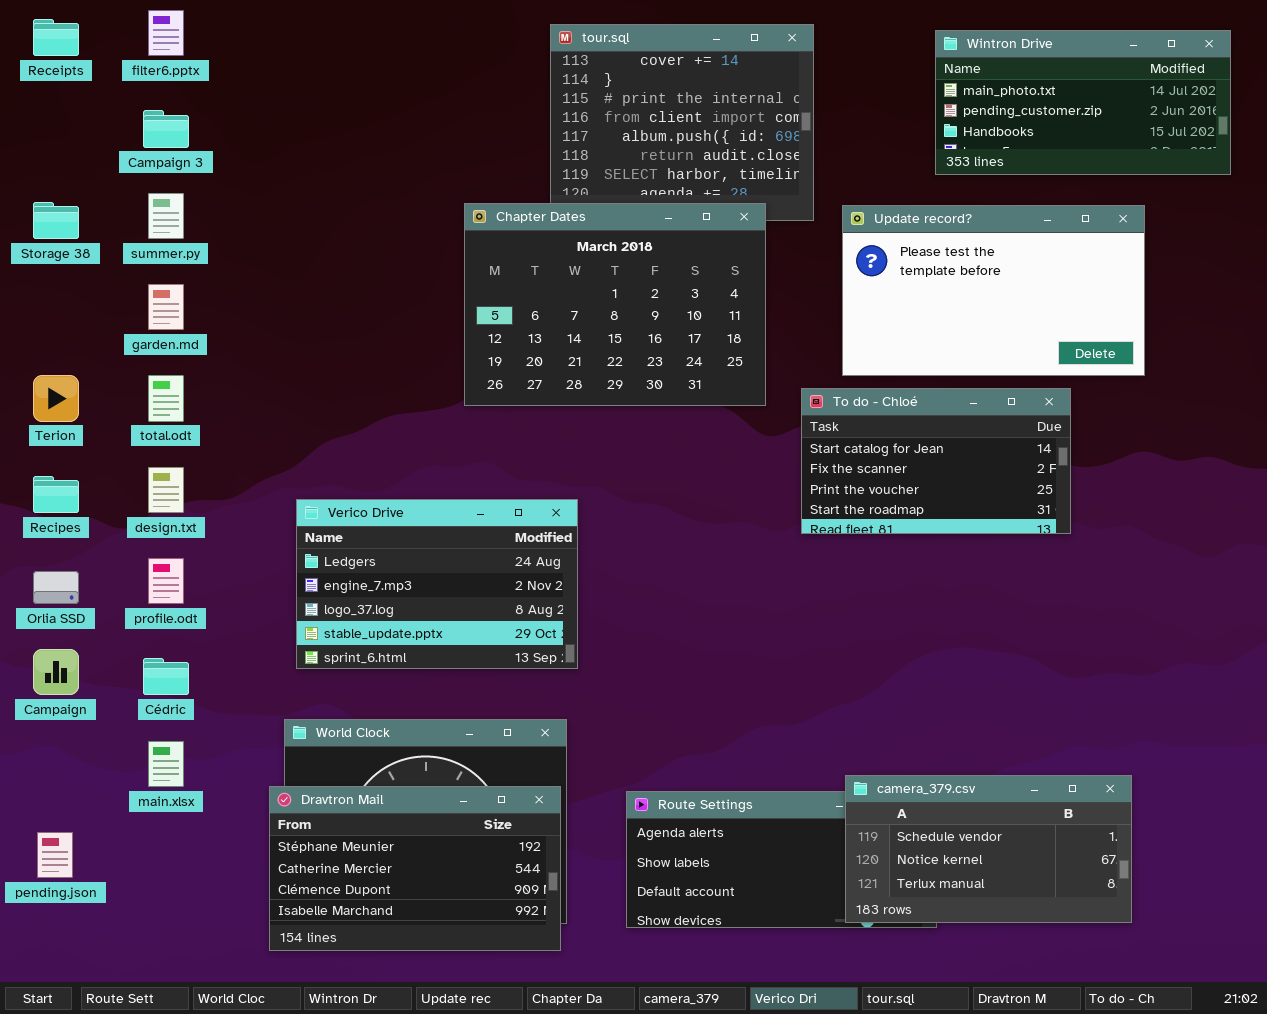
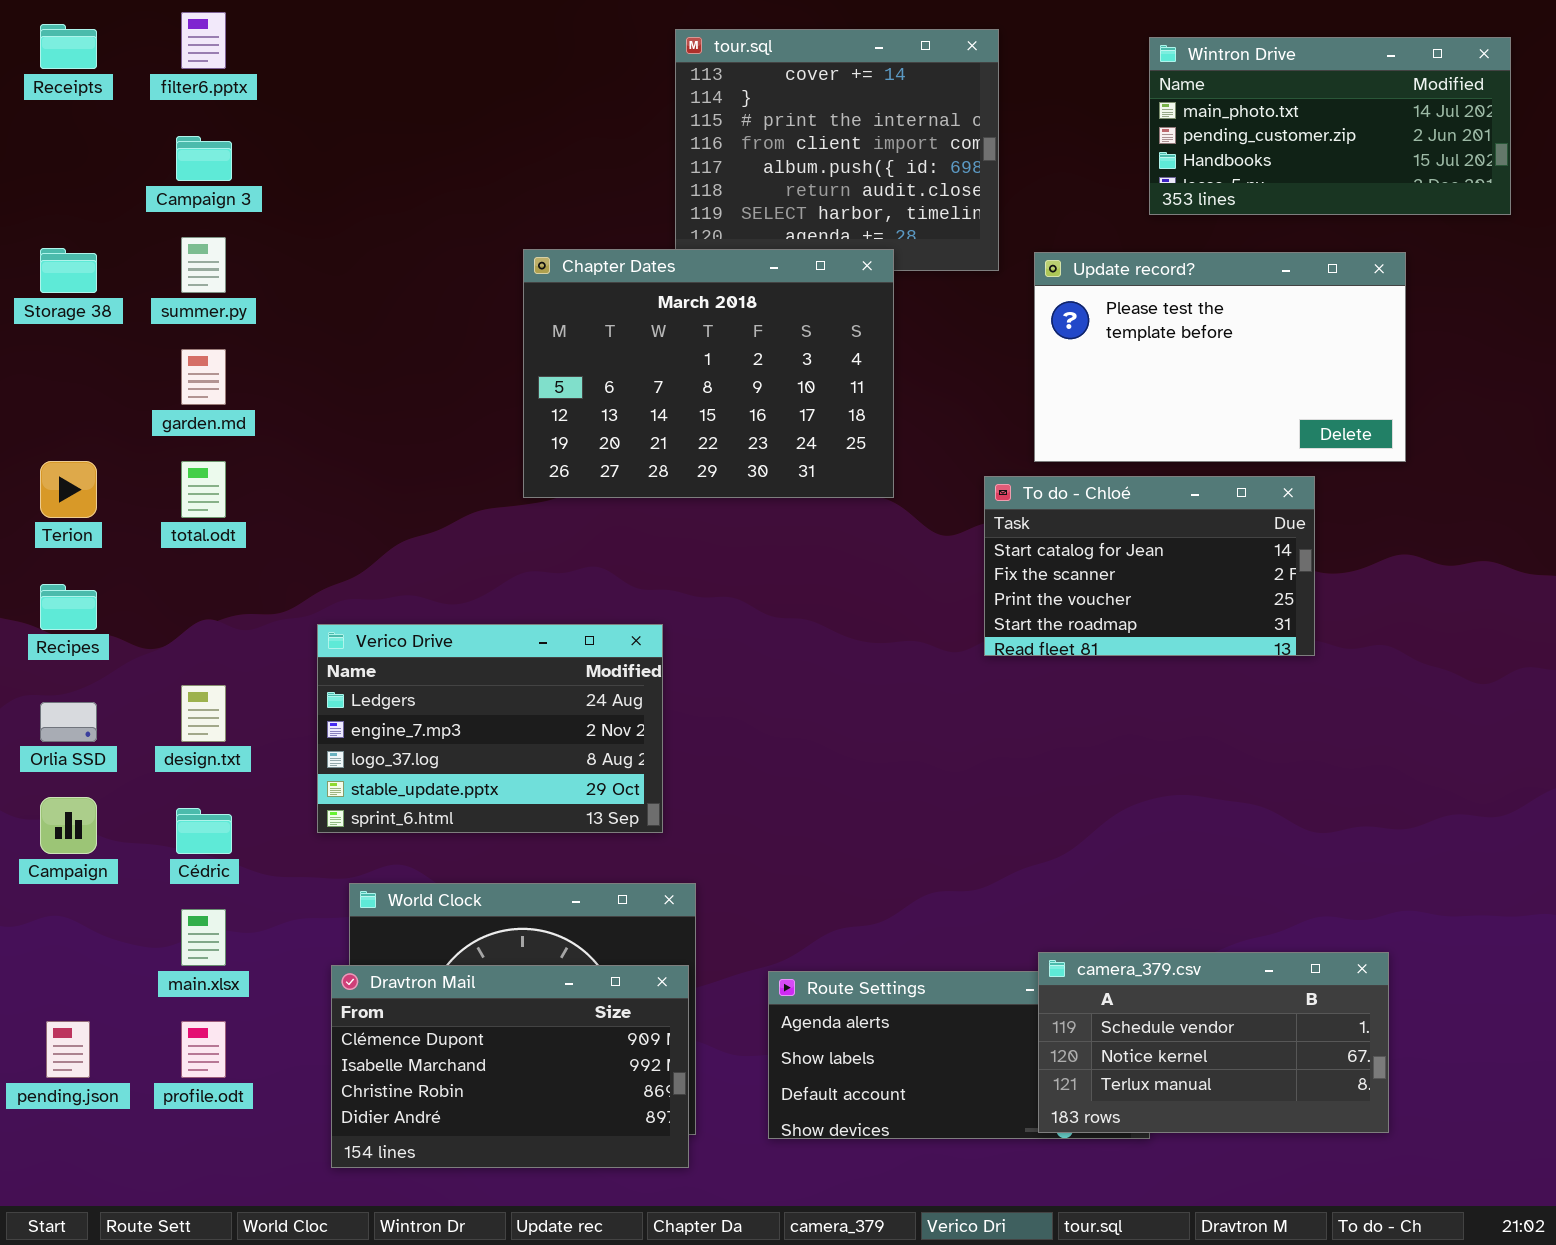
Chapter Dates: [464,203,766,406] -> [523,249,894,498], moved
design.txt: [148,467,184,513] -> [181,685,226,742], moved
Verico Drive: [296,499,578,669] -> [317,624,663,833], moved
profile.odt: [148,558,184,604] -> [181,1021,226,1078], moved
Dravtron Mail: [269,786,561,951] -> [331,965,689,1168], scrolled down 2 rows

